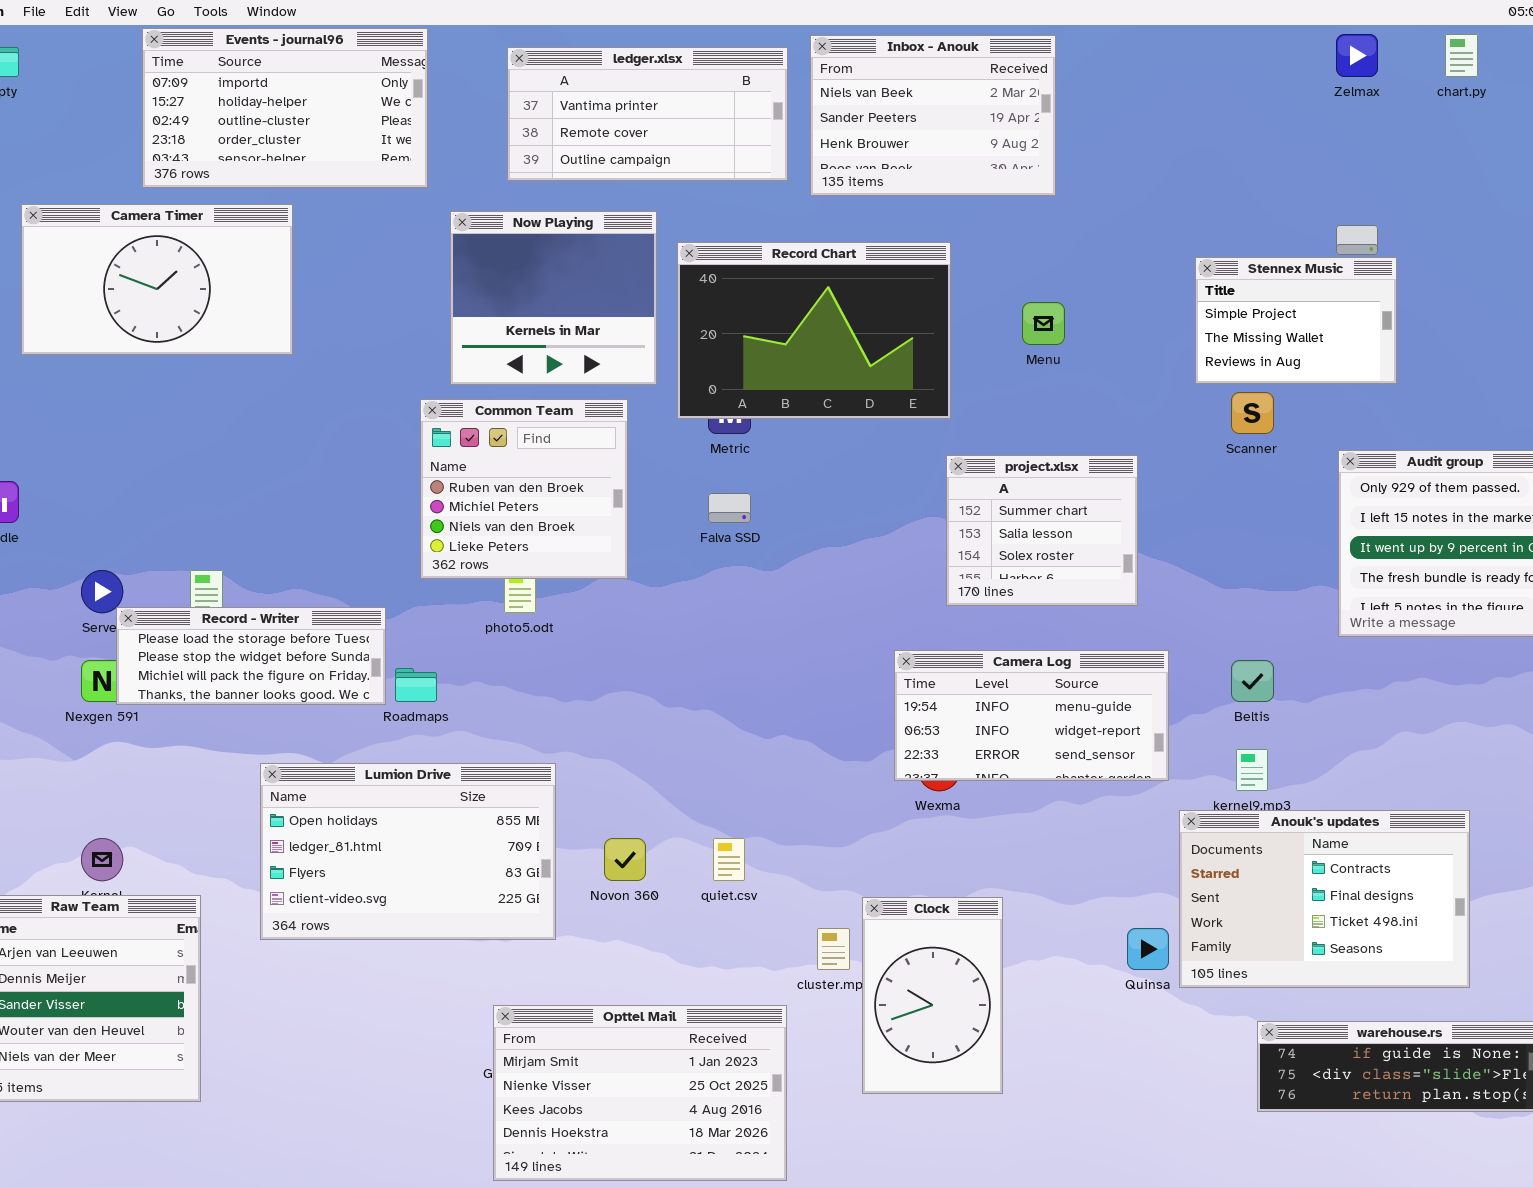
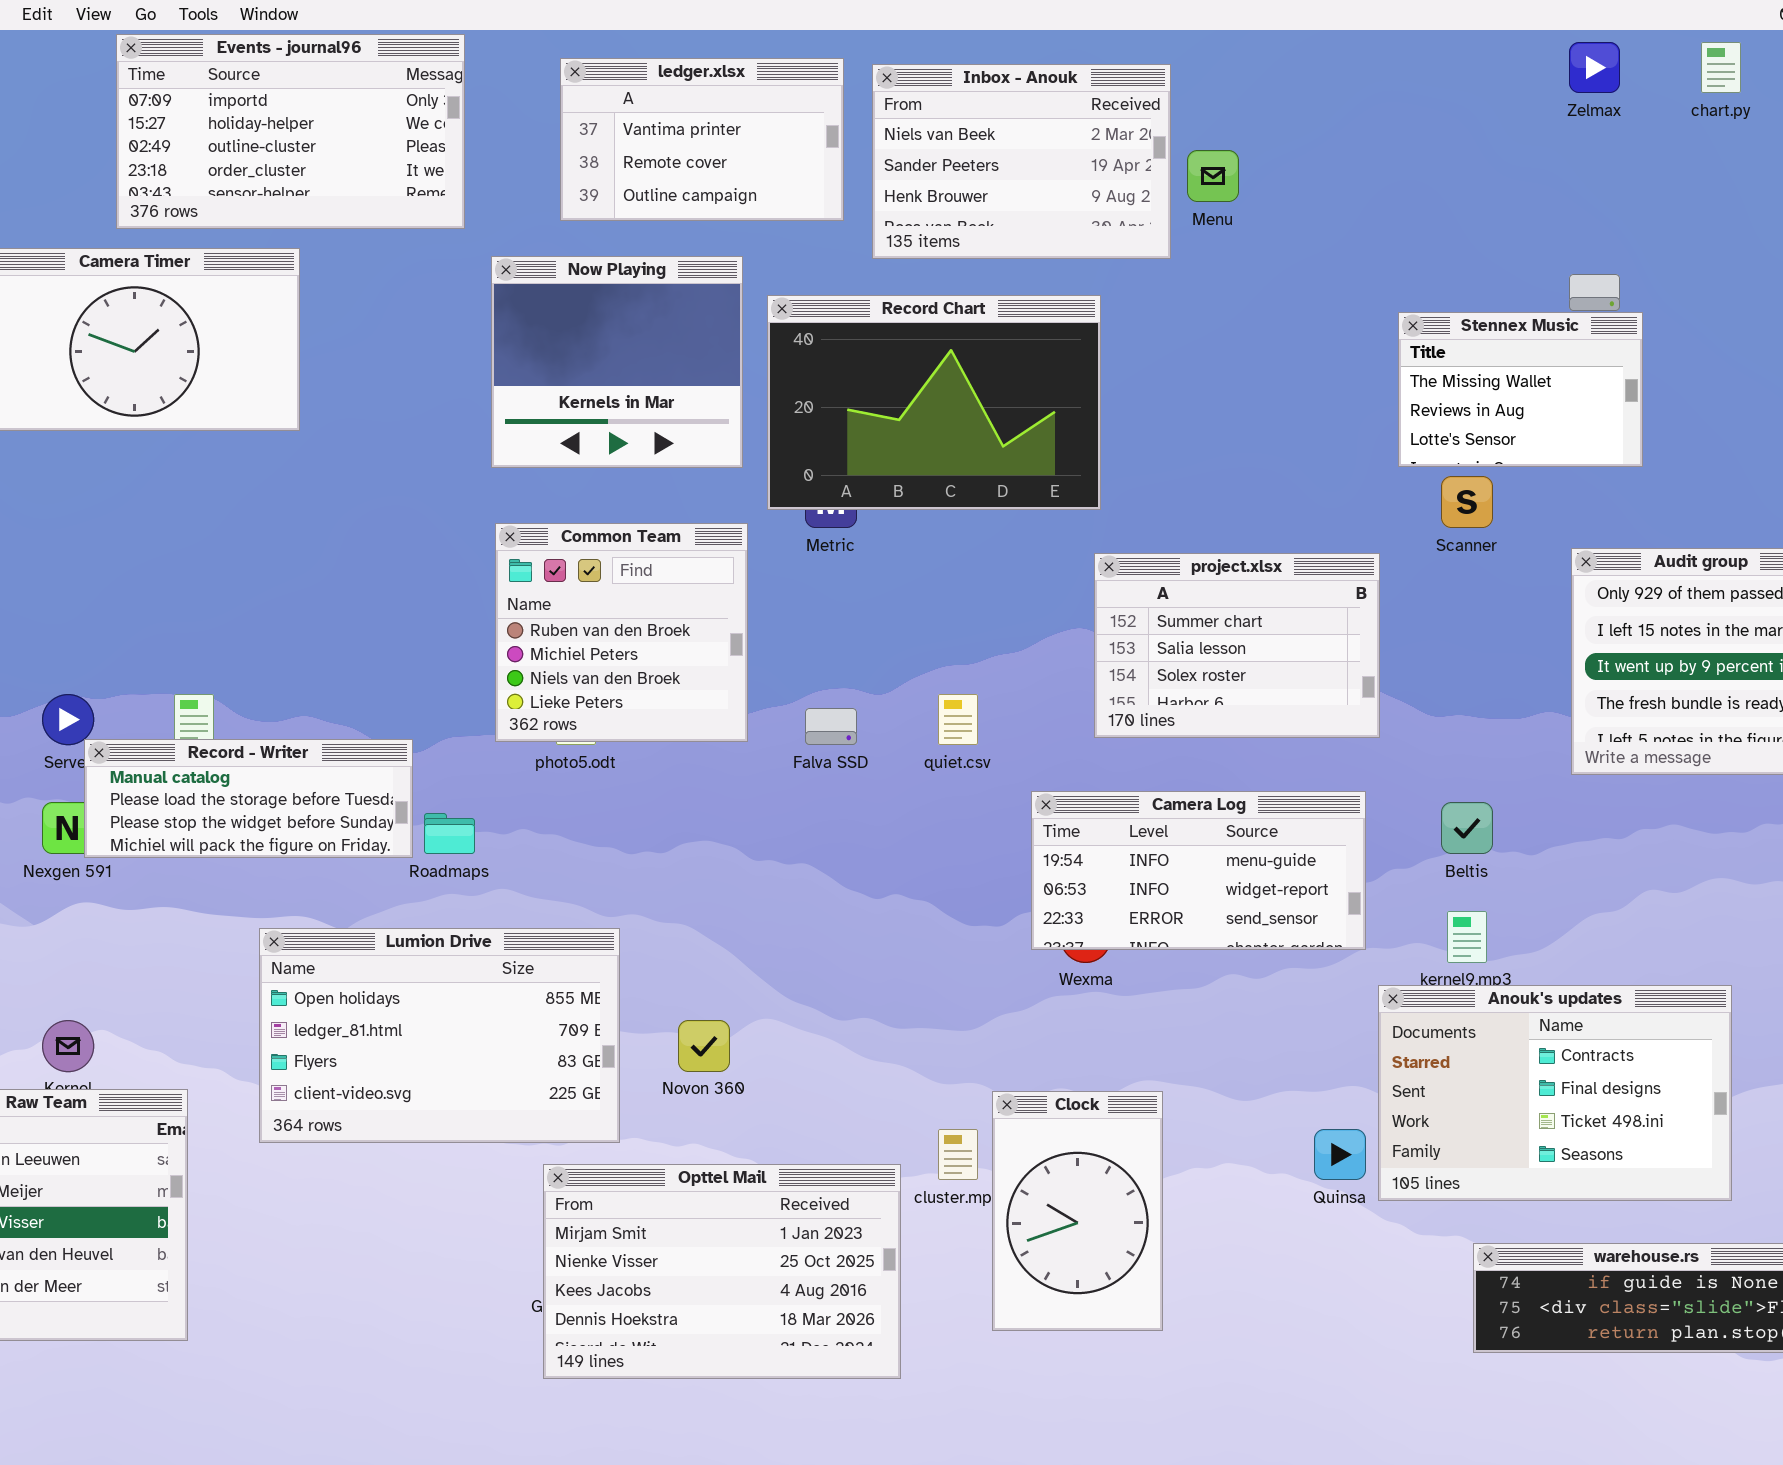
Inbox - Anouk: [810,35,1056,196] -> [872,64,1171,259], moved
ledger.xlsx: [507,47,788,181] -> [560,58,844,221], resized
Stennex Music: [1195,257,1397,384] -> [1398,312,1643,467], scrolled down 1 row
Menu: [1022,302,1065,345] -> [1187,150,1239,202], moved
Common Team: [420,399,628,579] -> [495,523,748,742], moved
project.xlsx: [946,455,1138,606] -> [1094,553,1380,738], resized
Falva SSD: [708,493,751,523] -> [805,708,857,745], moved
Record - Writer: [116,607,386,705] -> [84,739,413,858], scrolled up 1 row
quiet.csv: [713,838,745,881] -> [938,694,978,745], moved
Opttel Mail: [493,1005,787,1181] -> [543,1164,901,1379], moved

